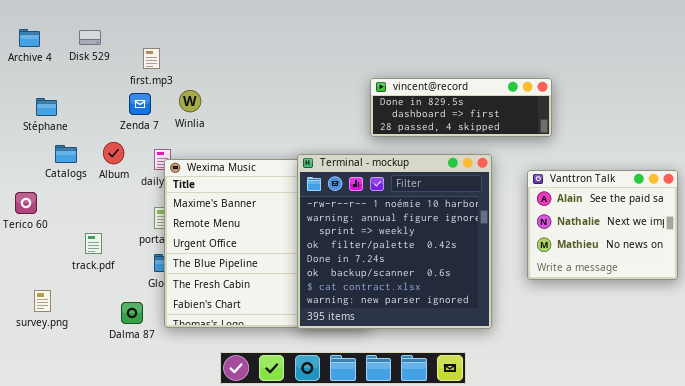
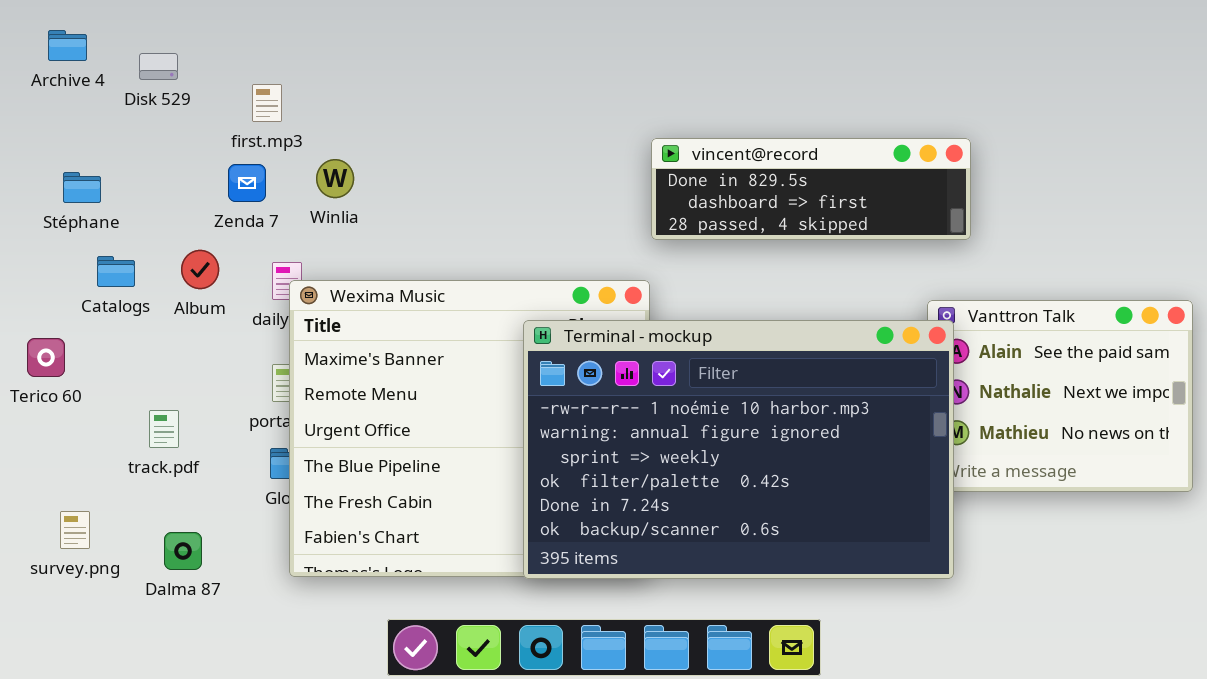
Archive 4: [19,29,40,47] -> [48,30,87,61], moved
Terminal - mockup: [297,154,492,329] -> [523,320,954,579], resized
Dalma 87: [121,302,143,324] -> [164,532,202,570], moved

